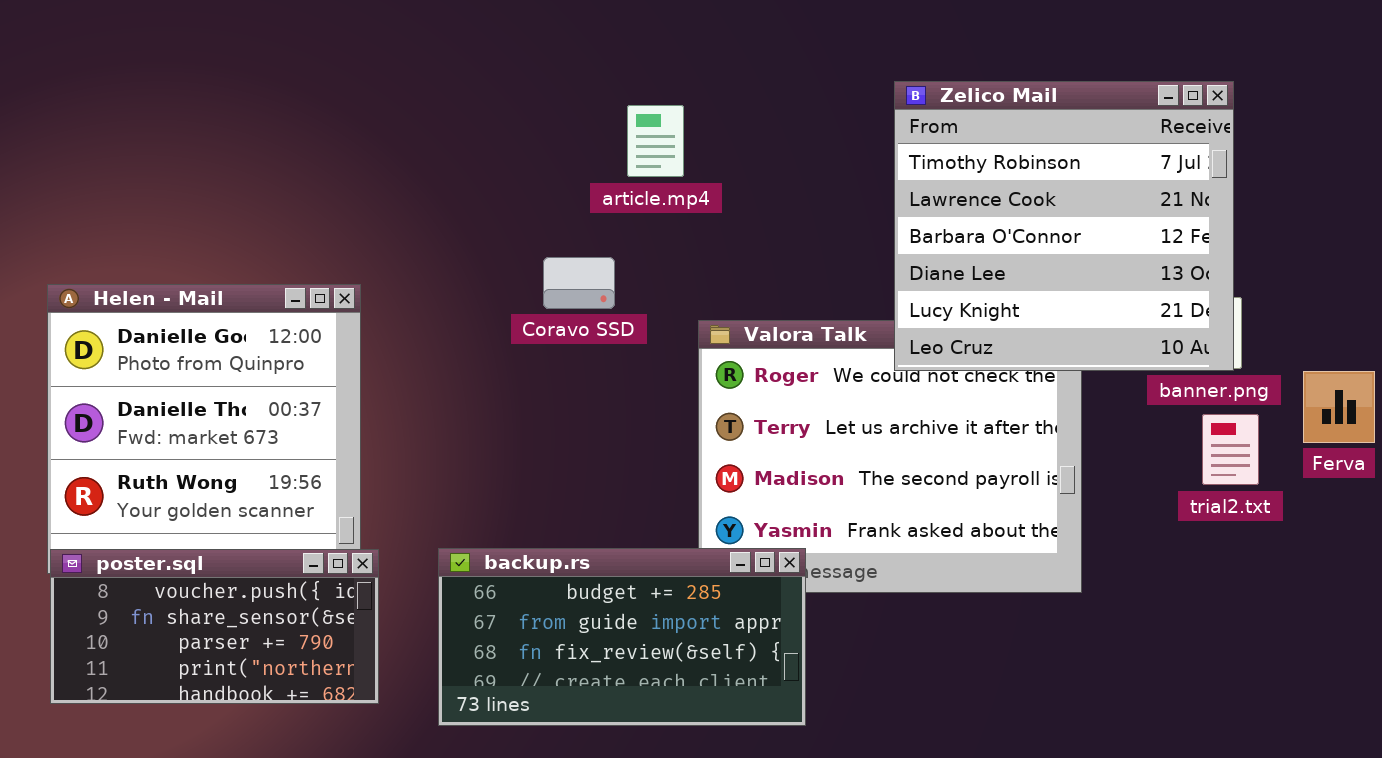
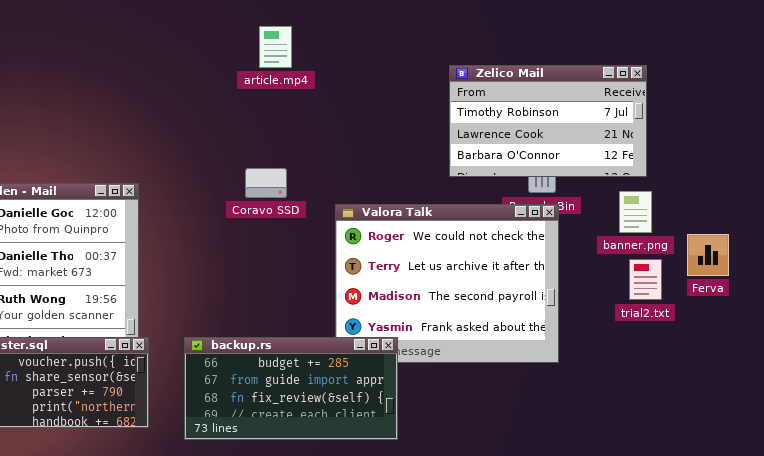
Zelico Mail: [894,81,1234,371] -> [449,65,647,177], resized
article.mp4: [627,105,684,177] -> [259,26,292,68], moved

